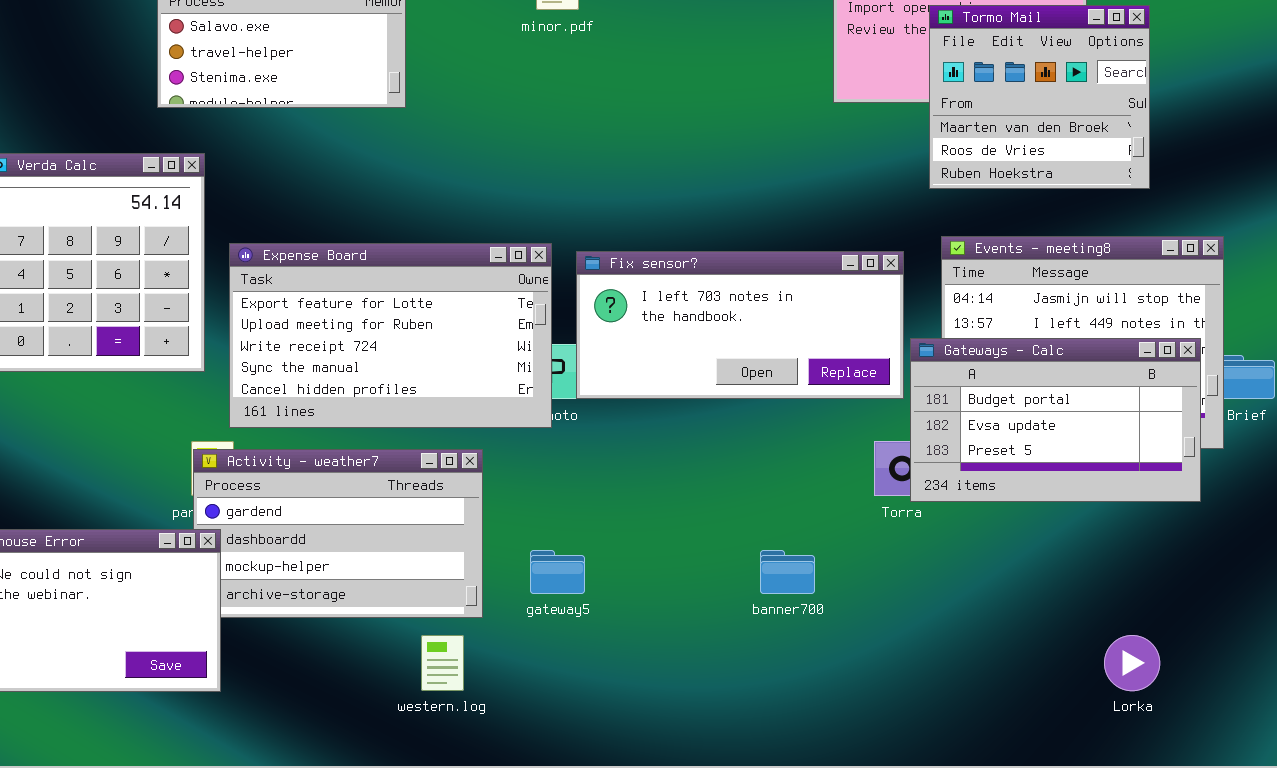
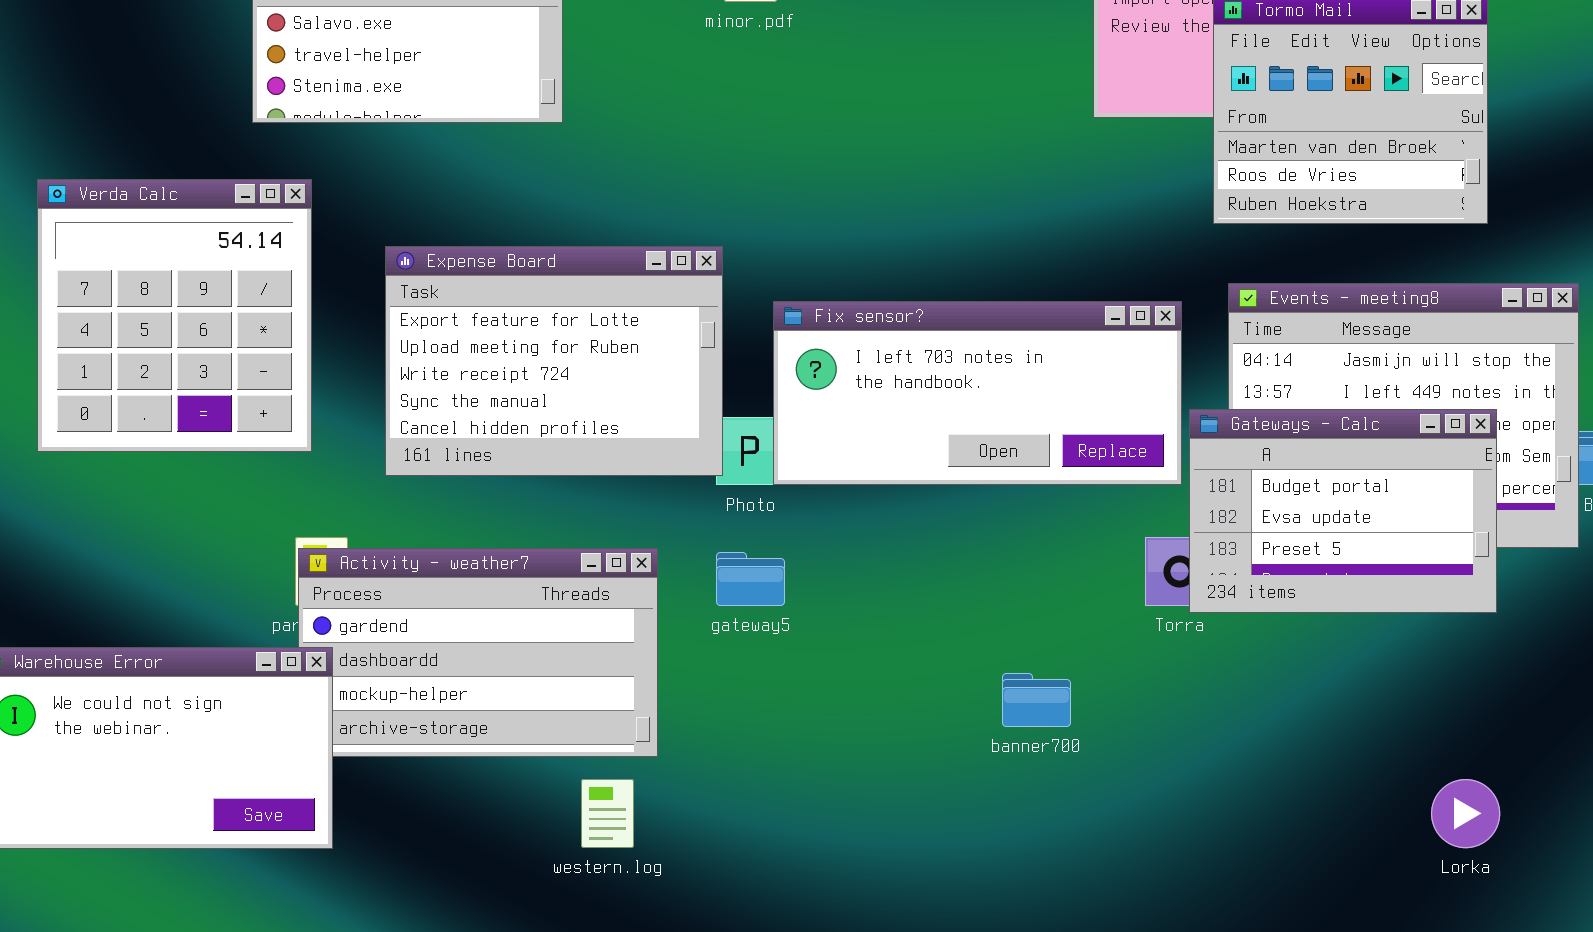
Expense Board: [229,243,552,428] -> [385,246,723,476], moved, resized
Gateways - Calc: [910,338,1201,502] -> [1189,409,1497,613], resized
gateway5: [530,550,585,594] -> [716,552,785,606], moved

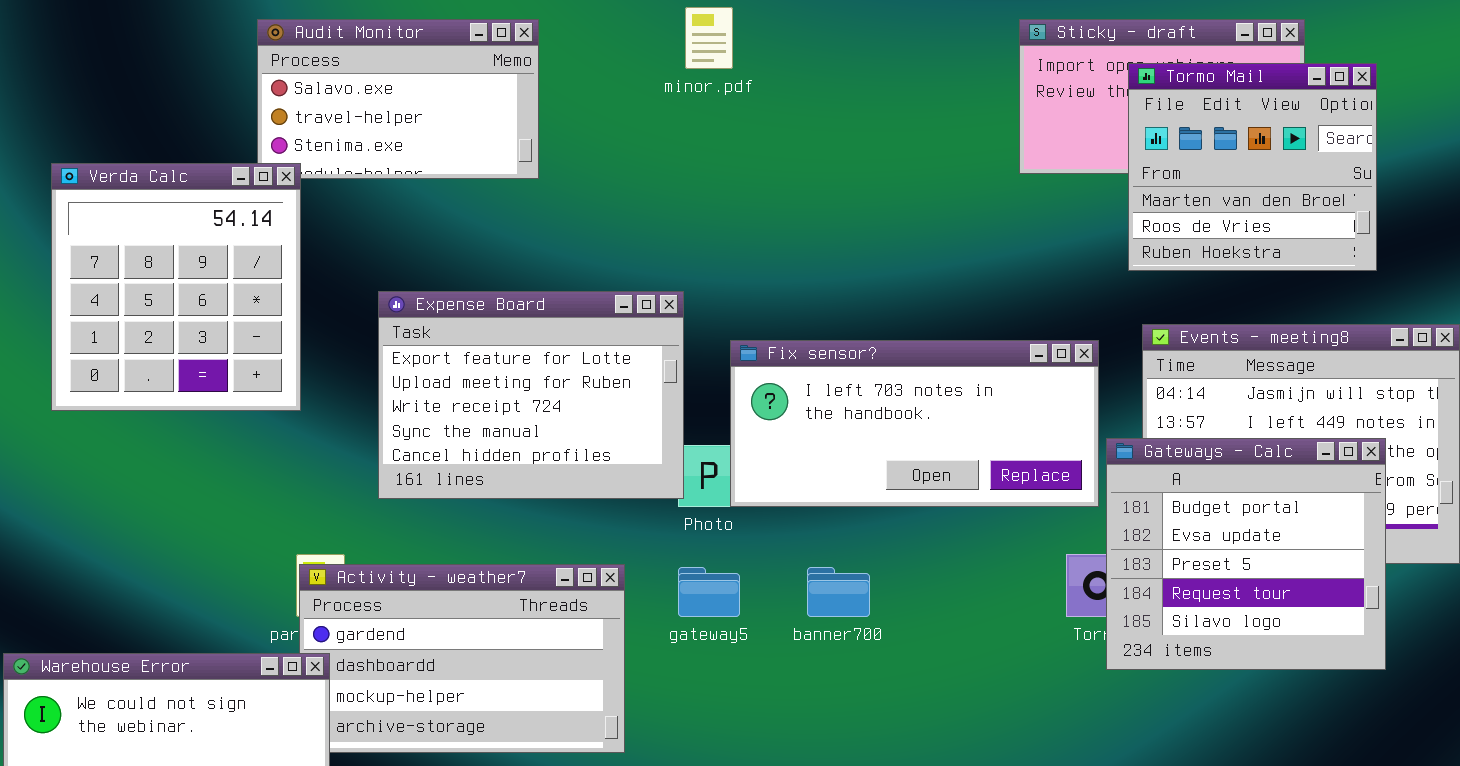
Verda Calc: [37,179,312,452] -> [51,163,301,411], moved
Gateways - Calc: [1189,409,1497,613] -> [1106,438,1386,670], resized
banner700: [1002,673,1071,727] -> [807,567,870,617], moved

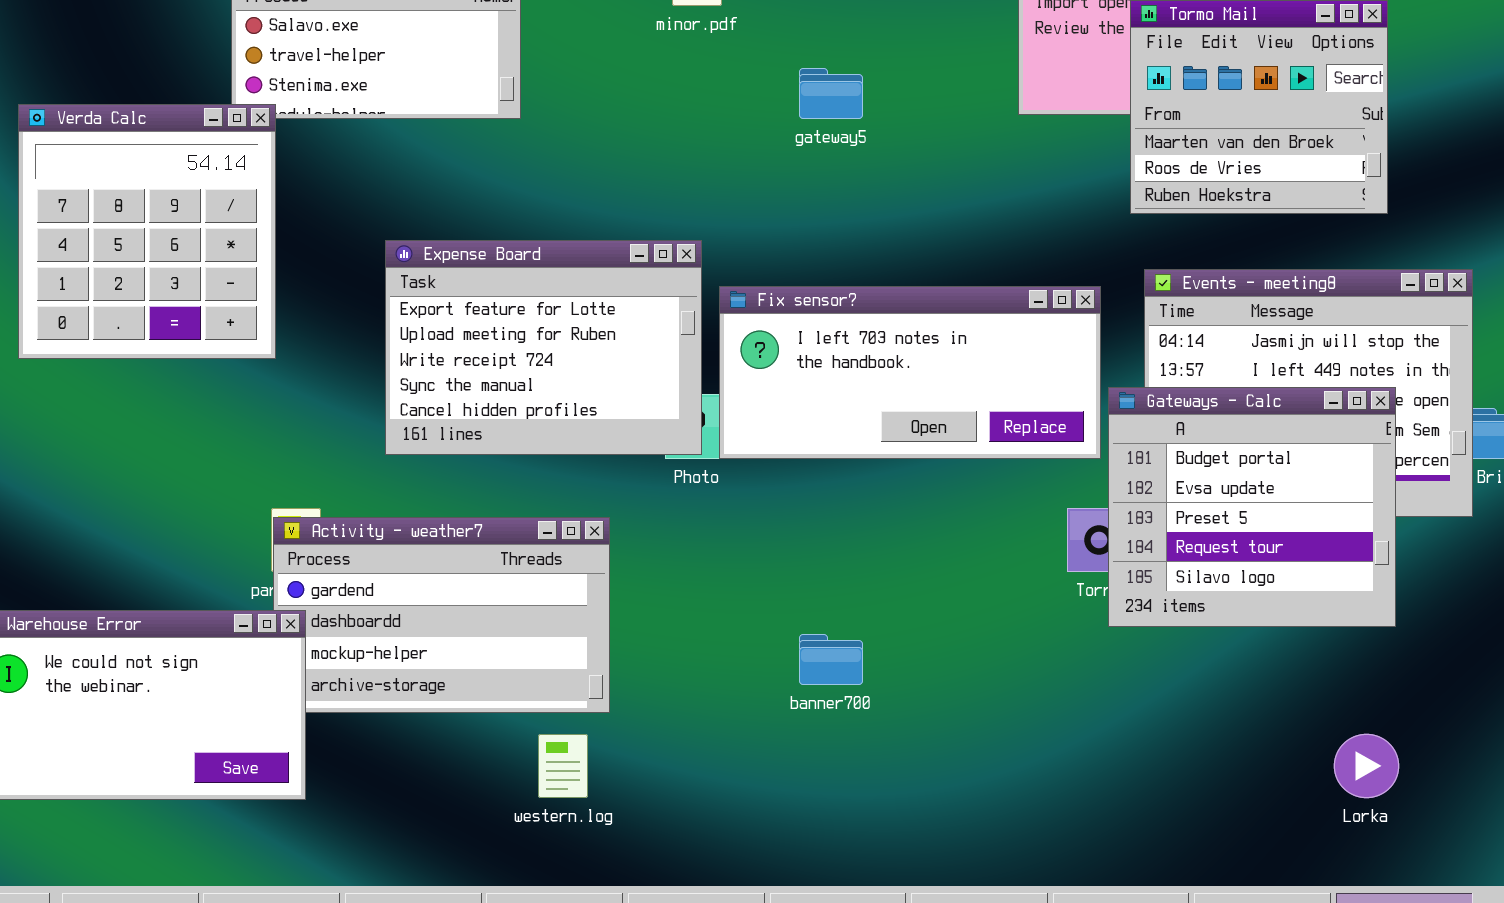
Expense Board: [378,291,684,499] -> [385,240,702,455], moved
gateway5: [678,567,740,617] -> [799,68,863,119], moved
banner700: [807,567,870,617] -> [799,634,863,685], moved

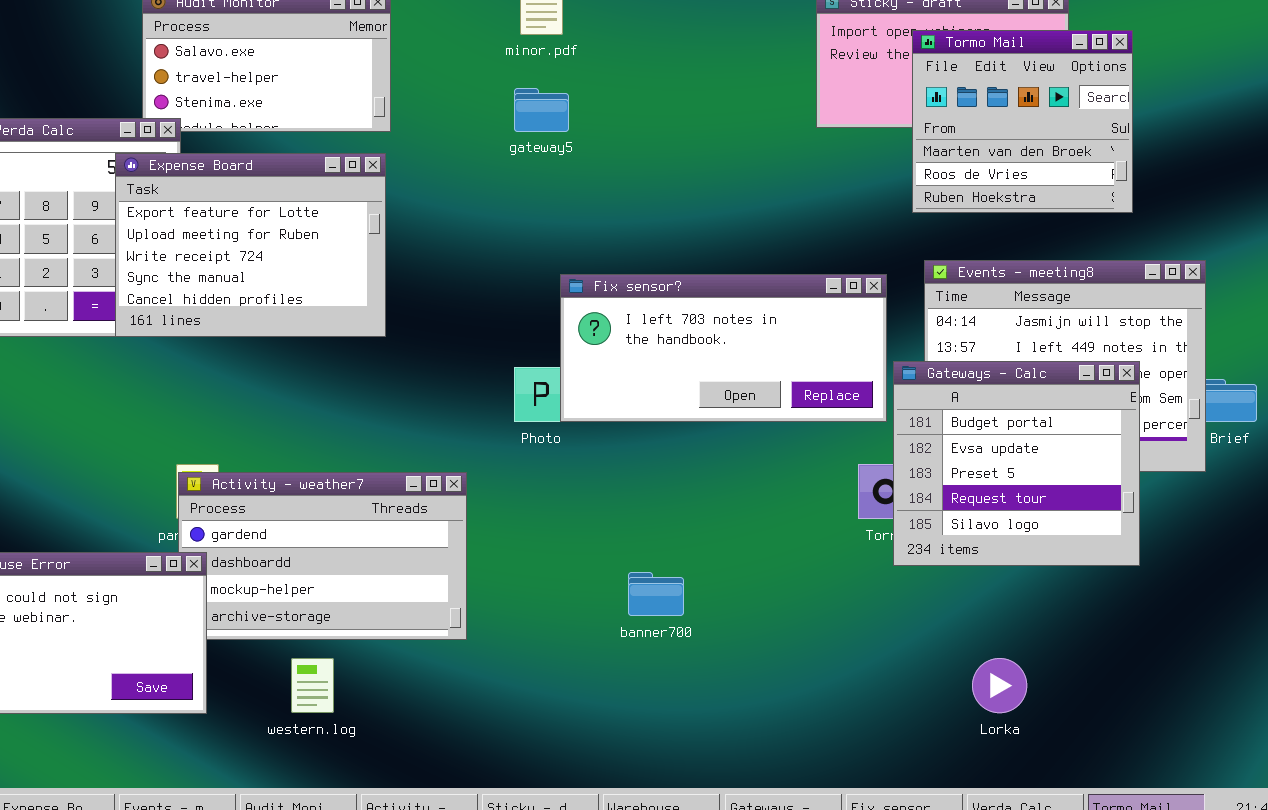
gateway5: [799,68,863,119] -> [514,88,569,132], moved
Expense Board: [385,240,702,455] -> [115,153,386,337], moved
western.log: [538,734,588,798] -> [291,658,334,713], moved
Lorka: [1334,734,1399,798] -> [972,658,1027,713], moved

